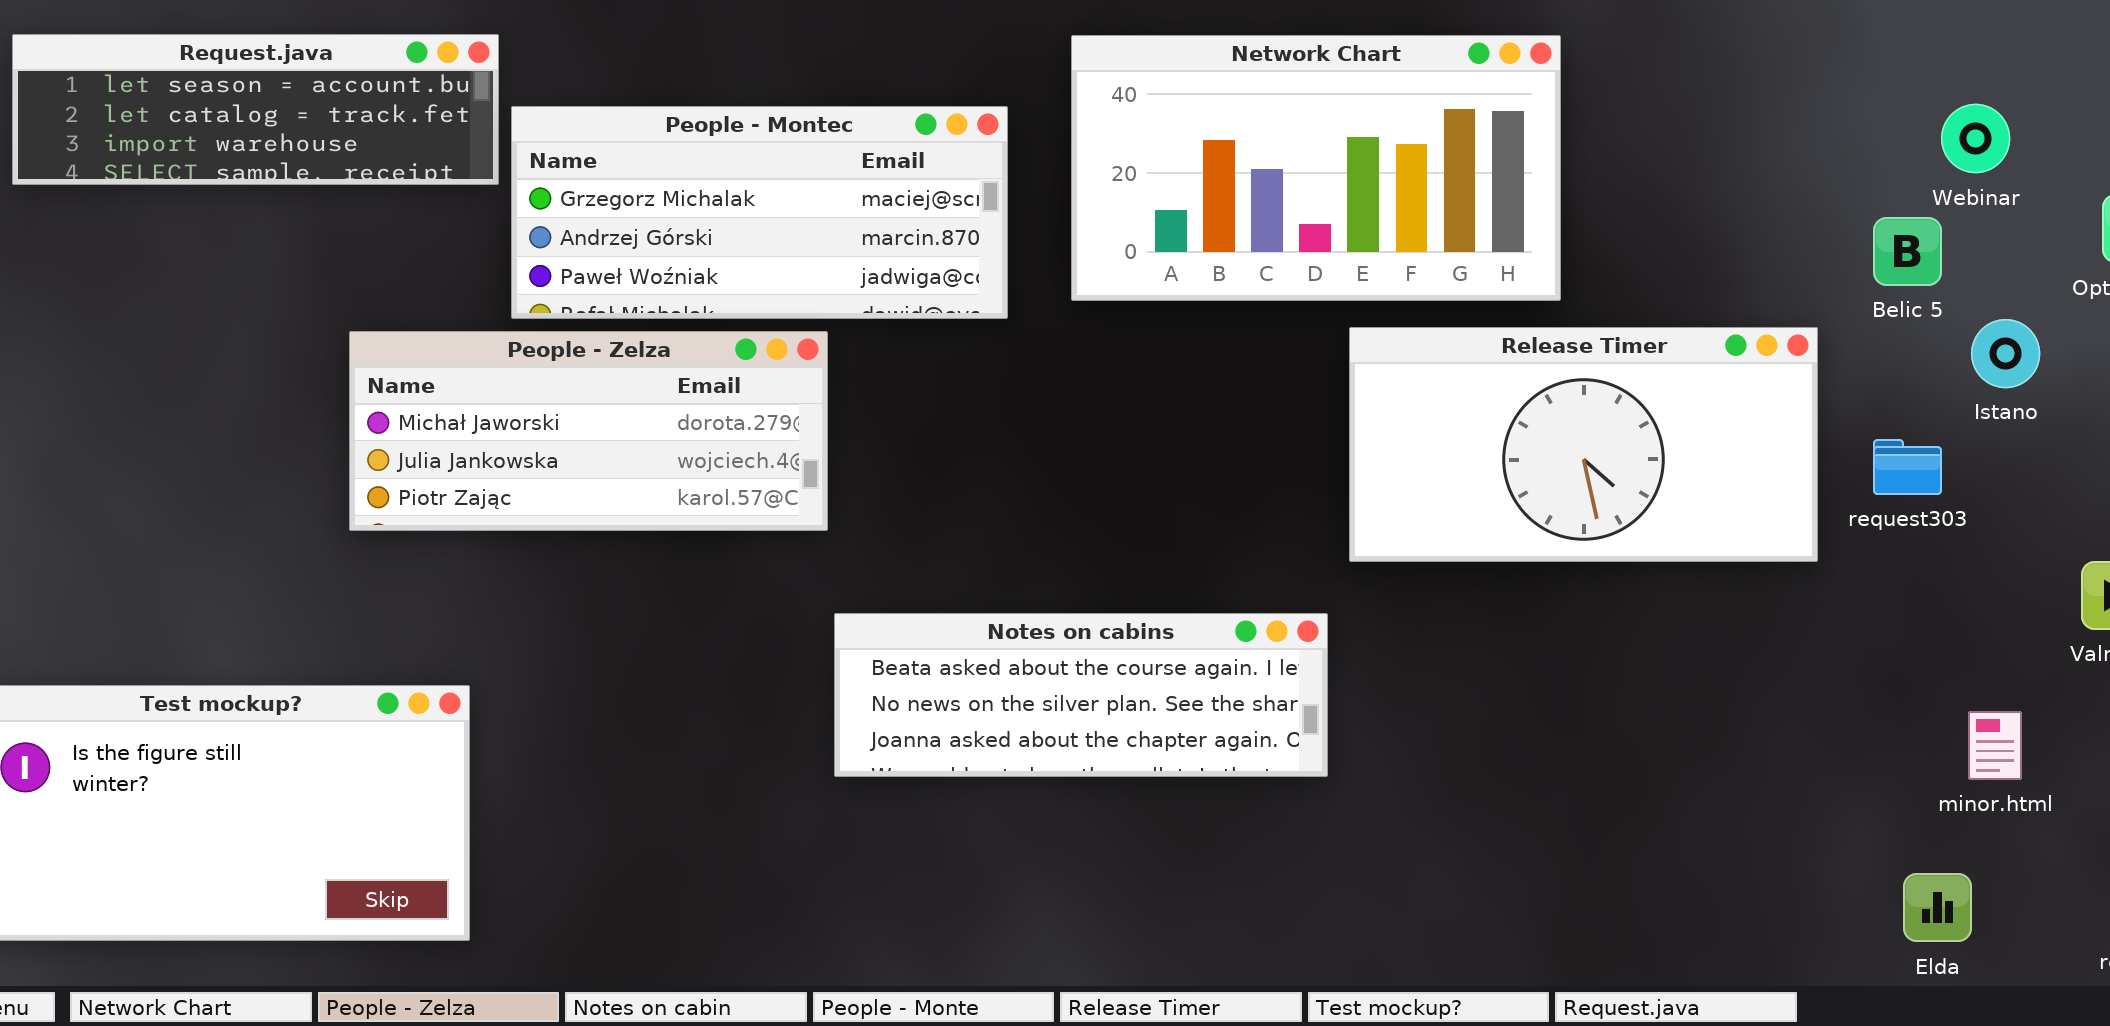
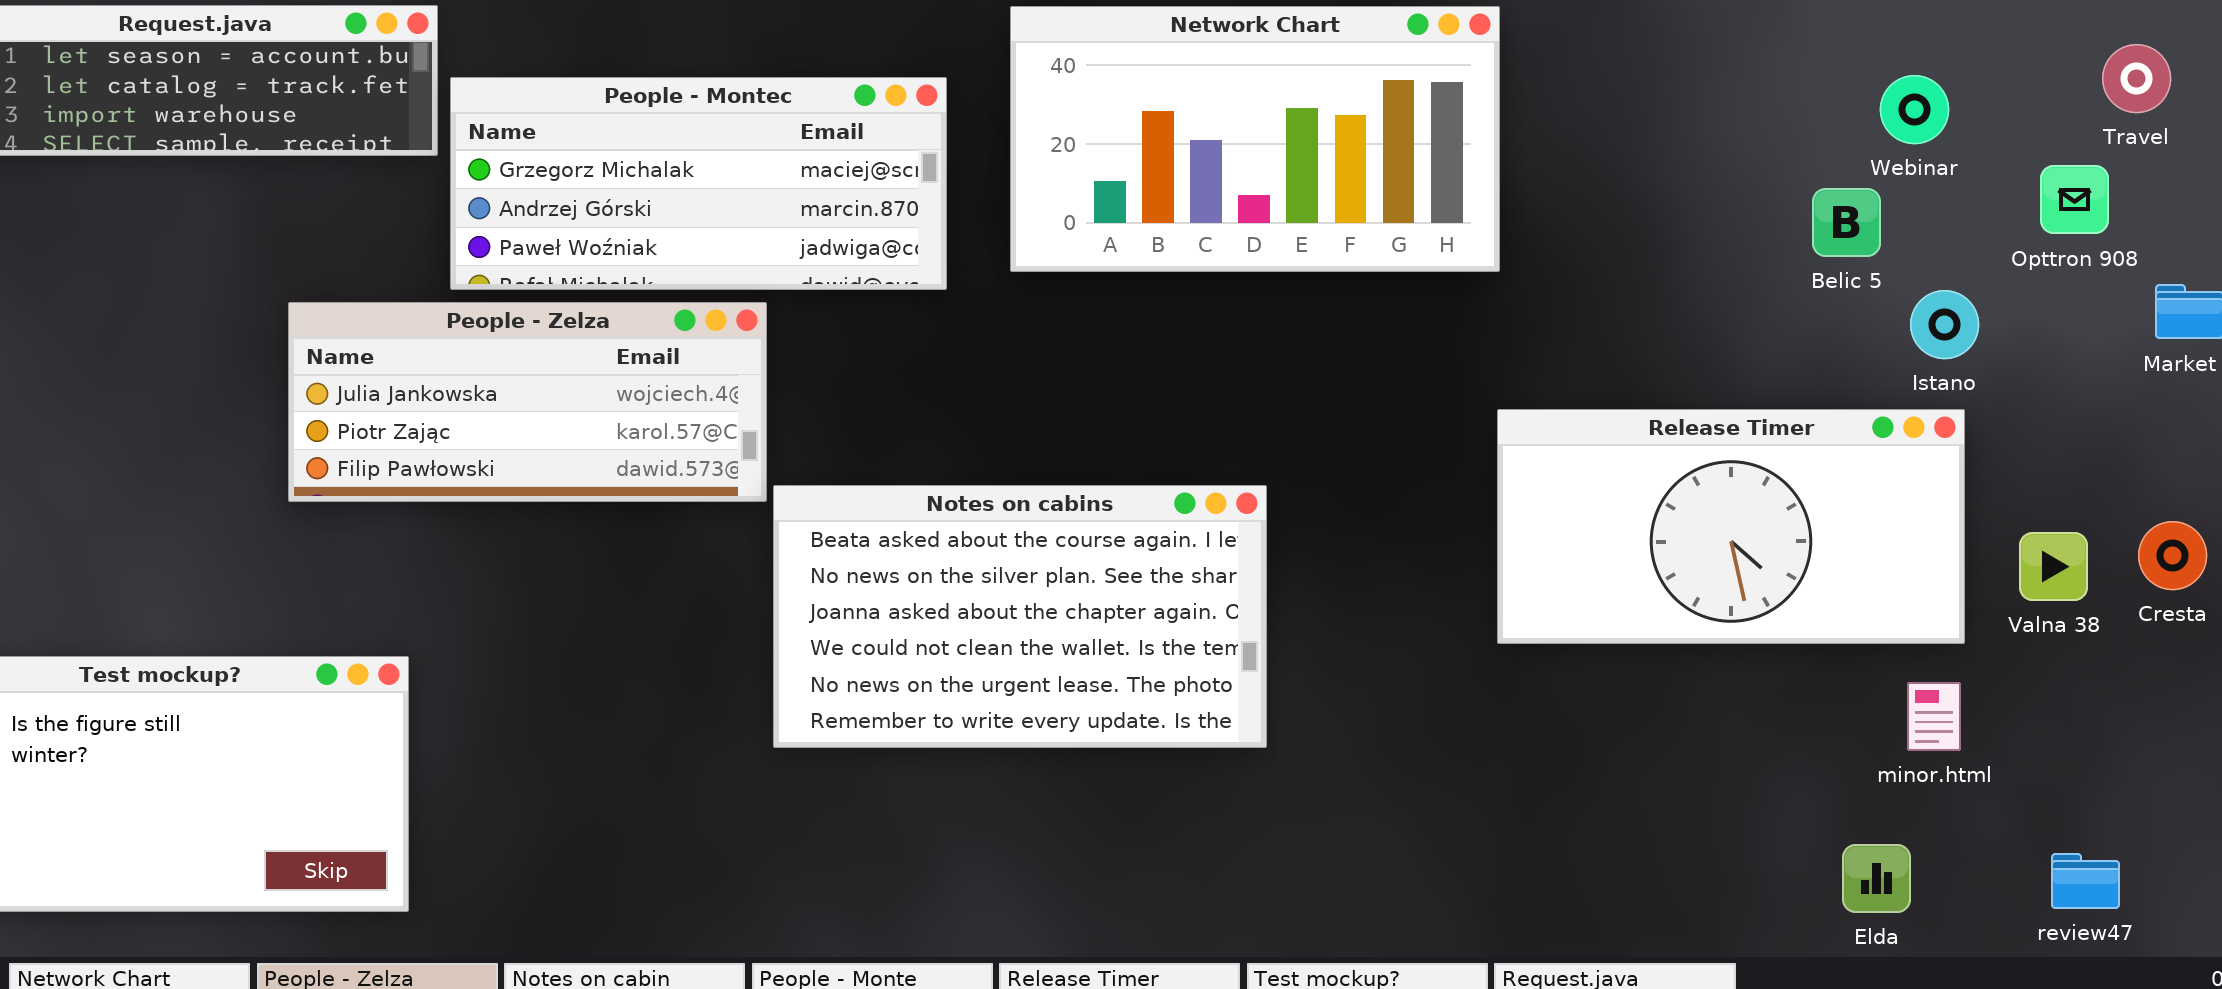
Release Timer: [1349,327,1818,562] -> [1497,409,1965,644], moved
People - Zelza: [349,331,828,531] -> [288,302,767,502], scrolled down 1 row
Notes on cabins: [834,613,1328,777] -> [773,485,1267,748], resized

